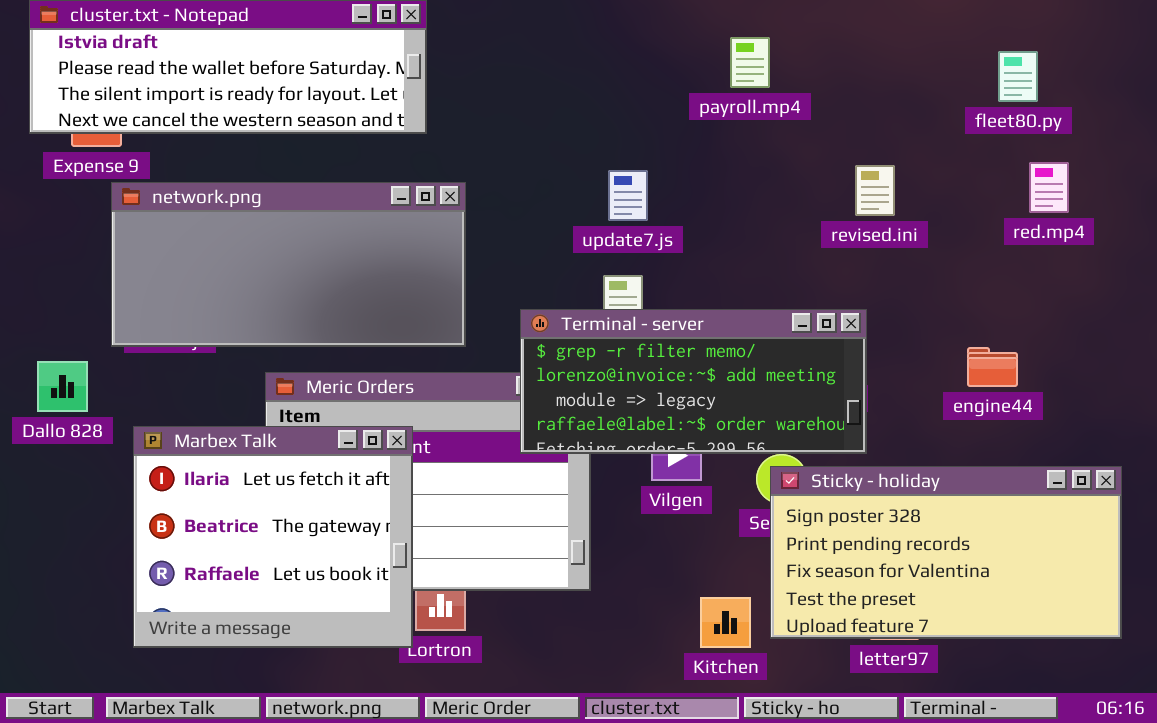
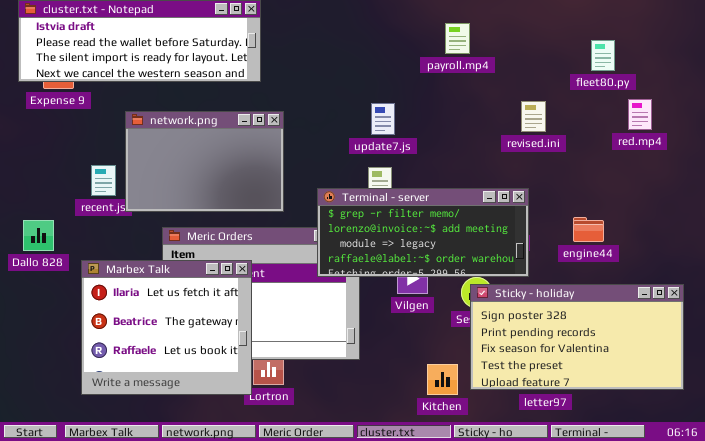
fleet80.py: [998,51,1038,102] -> [591,40,615,71], moved
network.png: [111,182,466,347] -> [125,111,284,212], resized
engine44: [967,347,1018,387] -> [573,217,604,242], moved

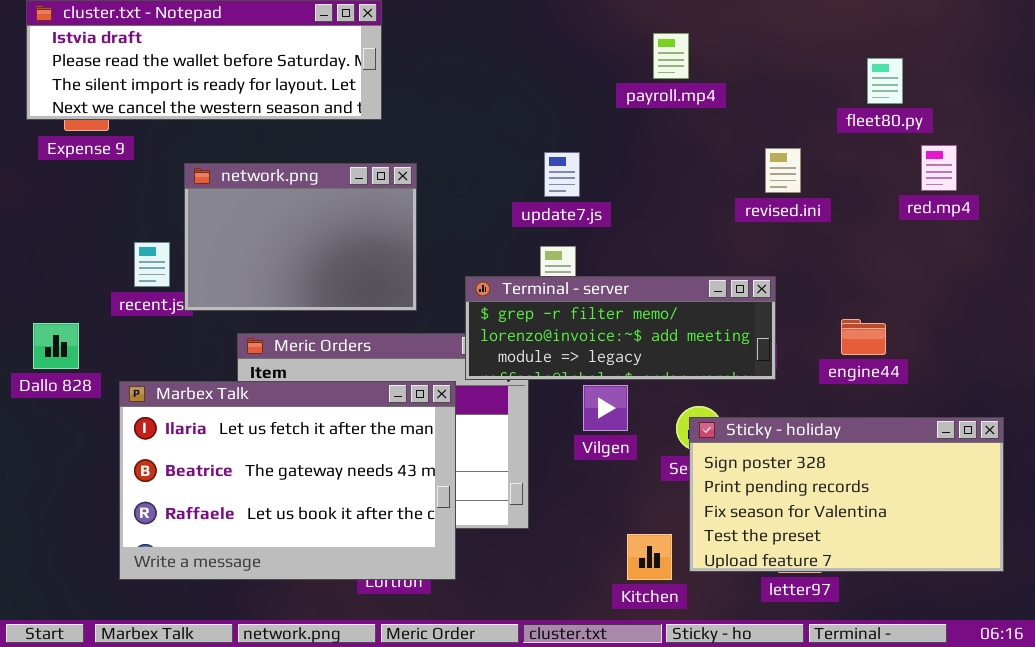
Terminal - server: [317,188,529,277] -> [465,276,776,380], resized
Marbex Talk: [81,260,252,395] -> [119,381,456,580], resized

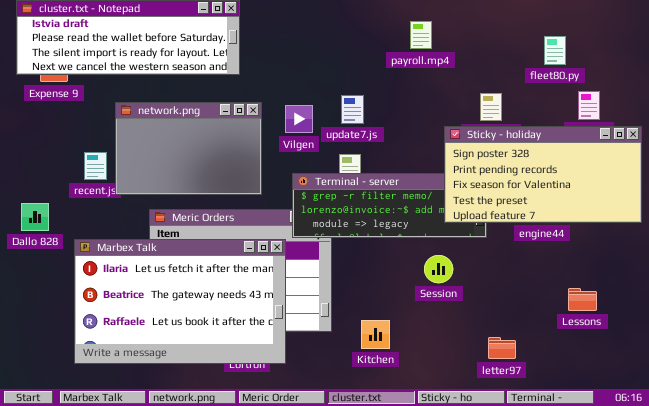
Vilgen: [583,385,628,431] -> [285,105,313,133], moved
Sticky - holiday: [689,417,1004,572] -> [444,126,642,223], moved
Kitchen: [627,534,672,580] -> [361,320,390,349], moved

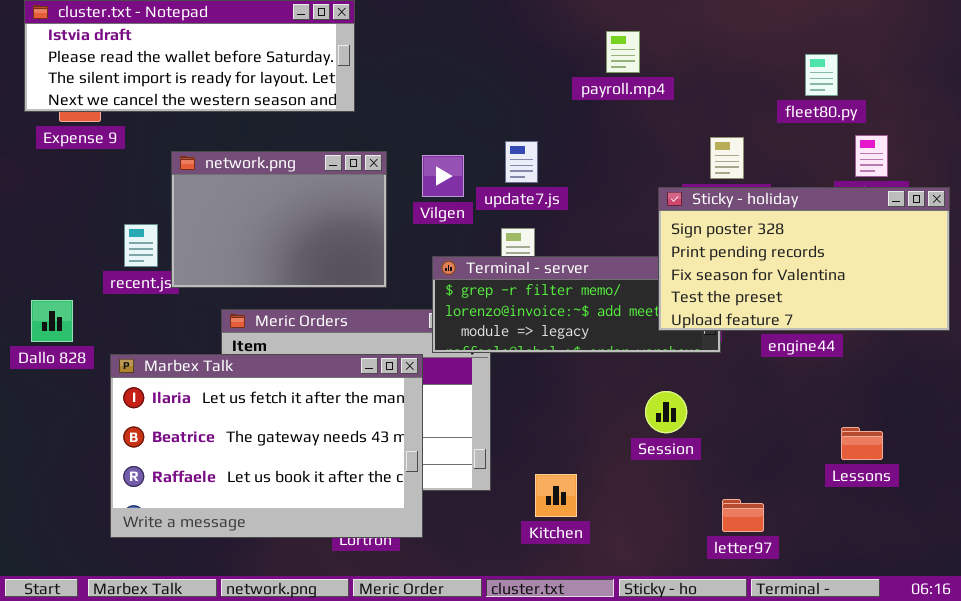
Session: [424,255,453,283] -> [645,391,687,433], moved

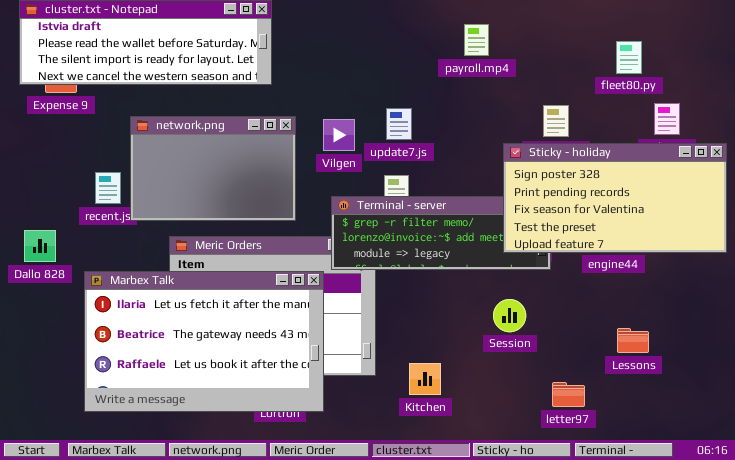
Lessons: [841,427,883,460] -> [617,328,649,353], moved

